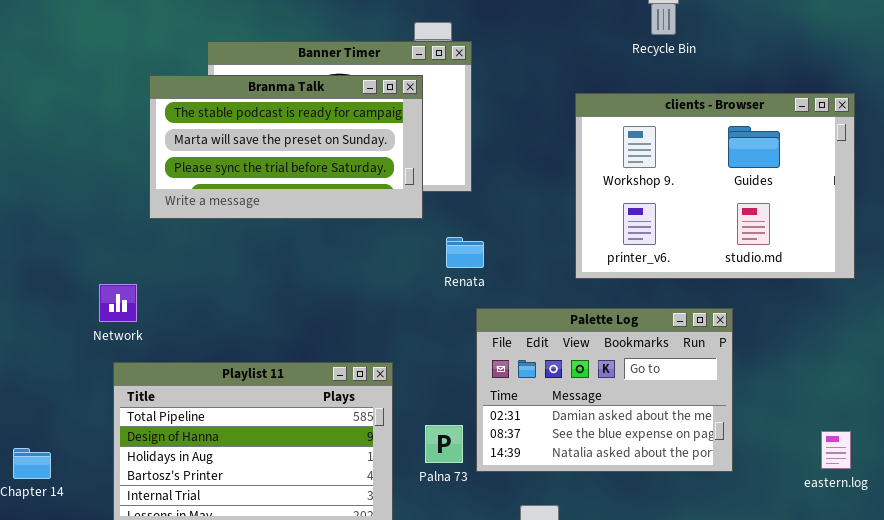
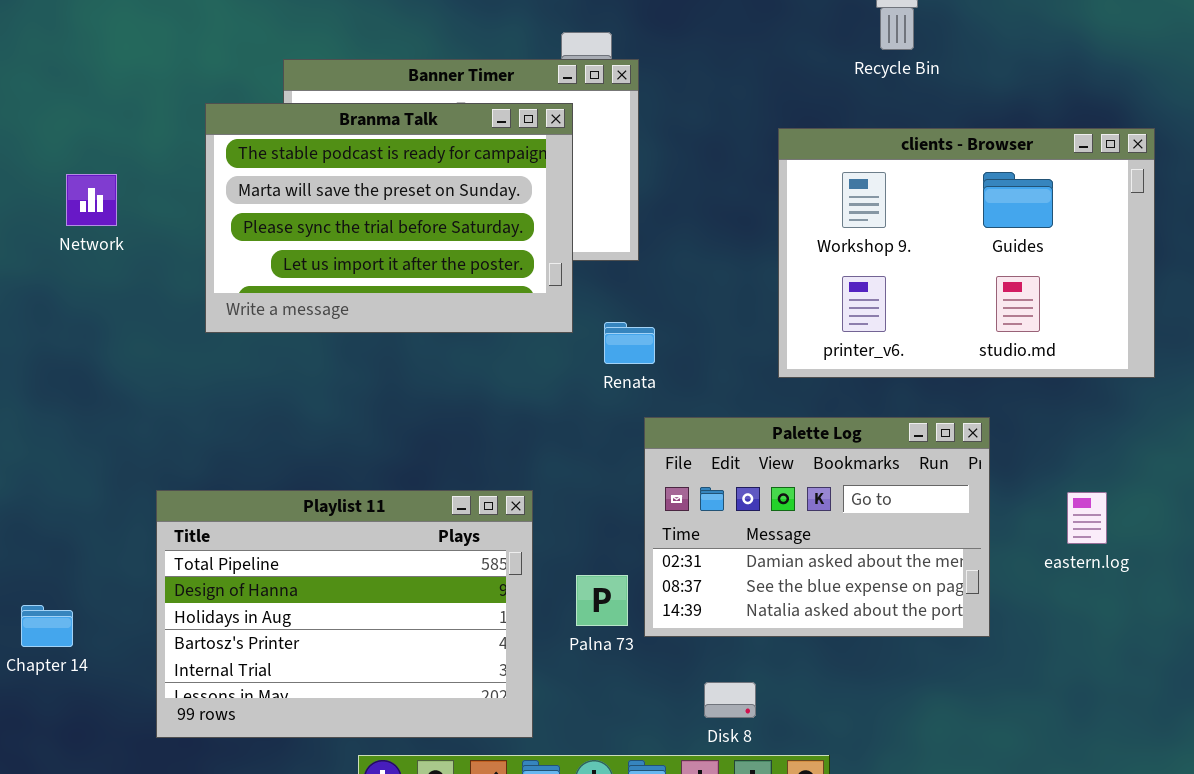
Branma Talk: [149,75,423,219] -> [205,103,573,333], resized
Network: [99,284,137,322] -> [66,174,117,226], moved
eastern.log: [821,431,851,469] -> [1067,492,1107,544], moved

